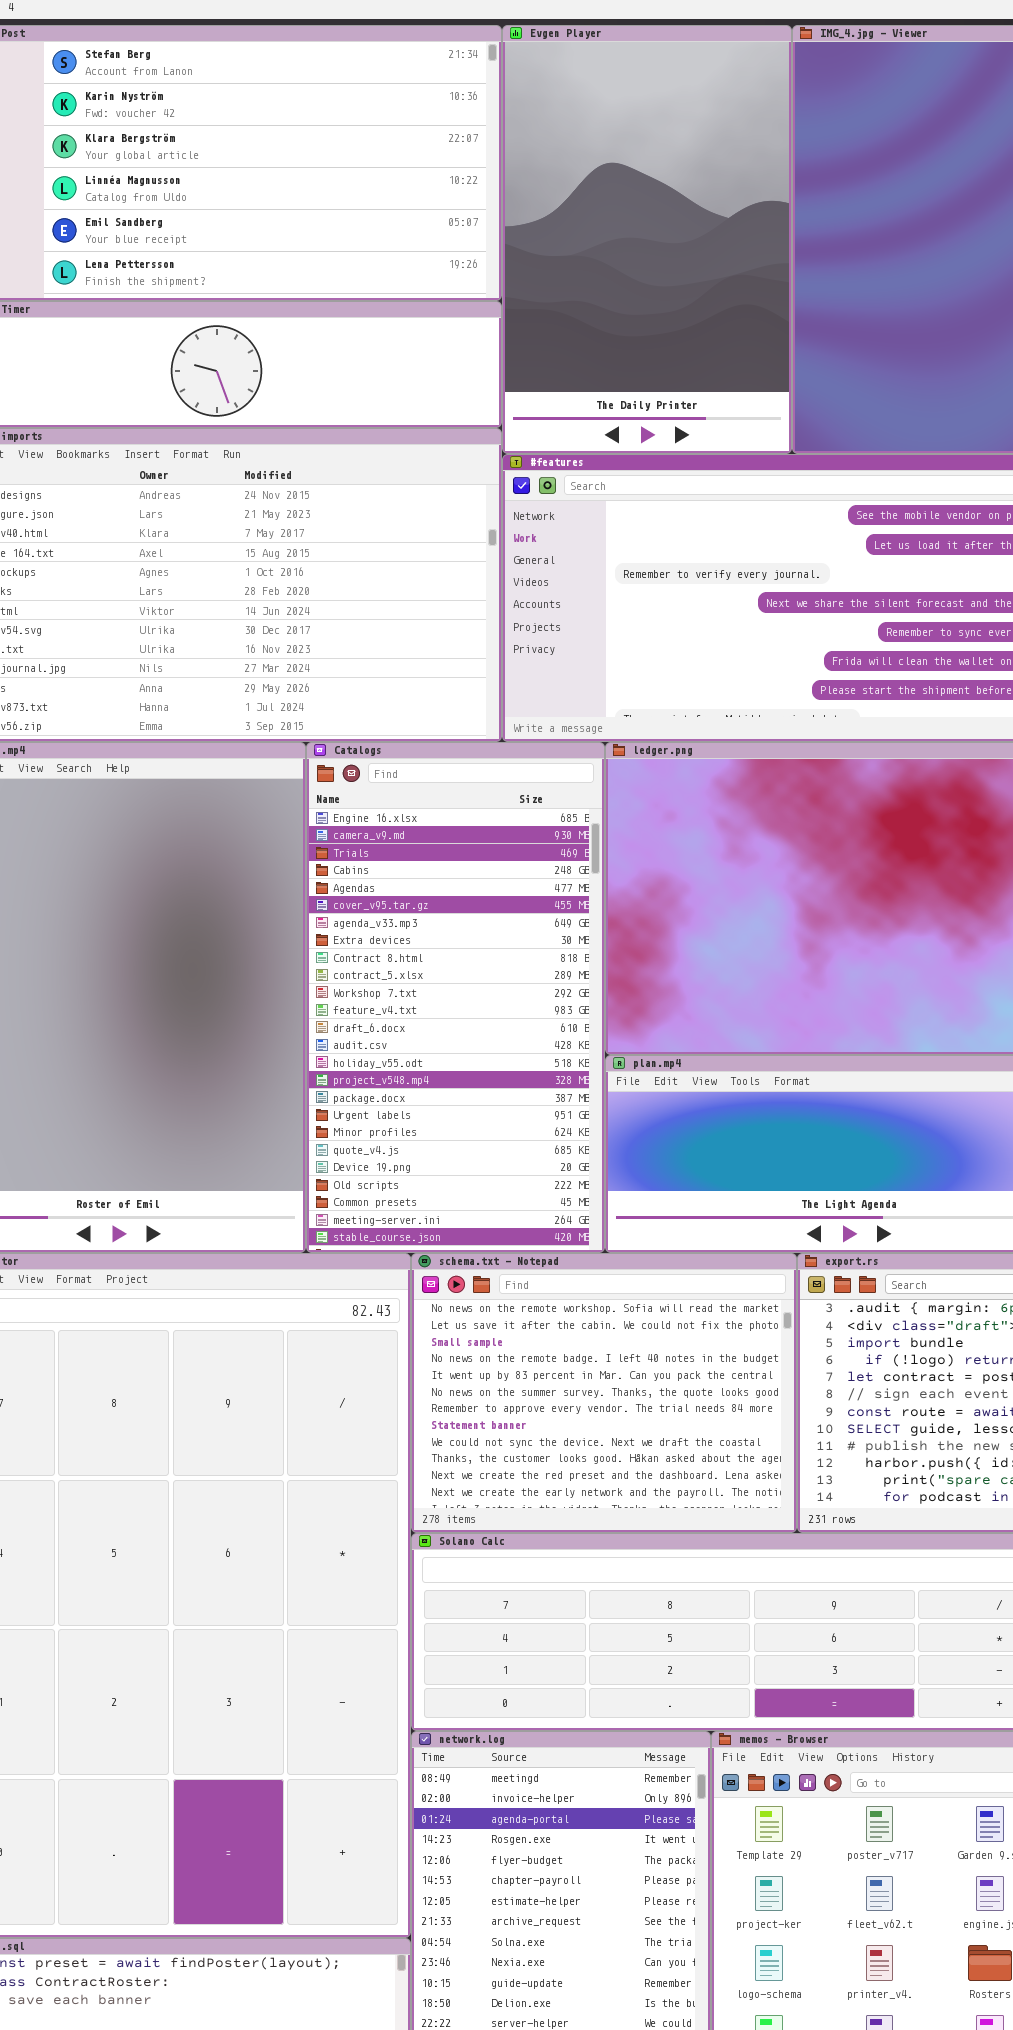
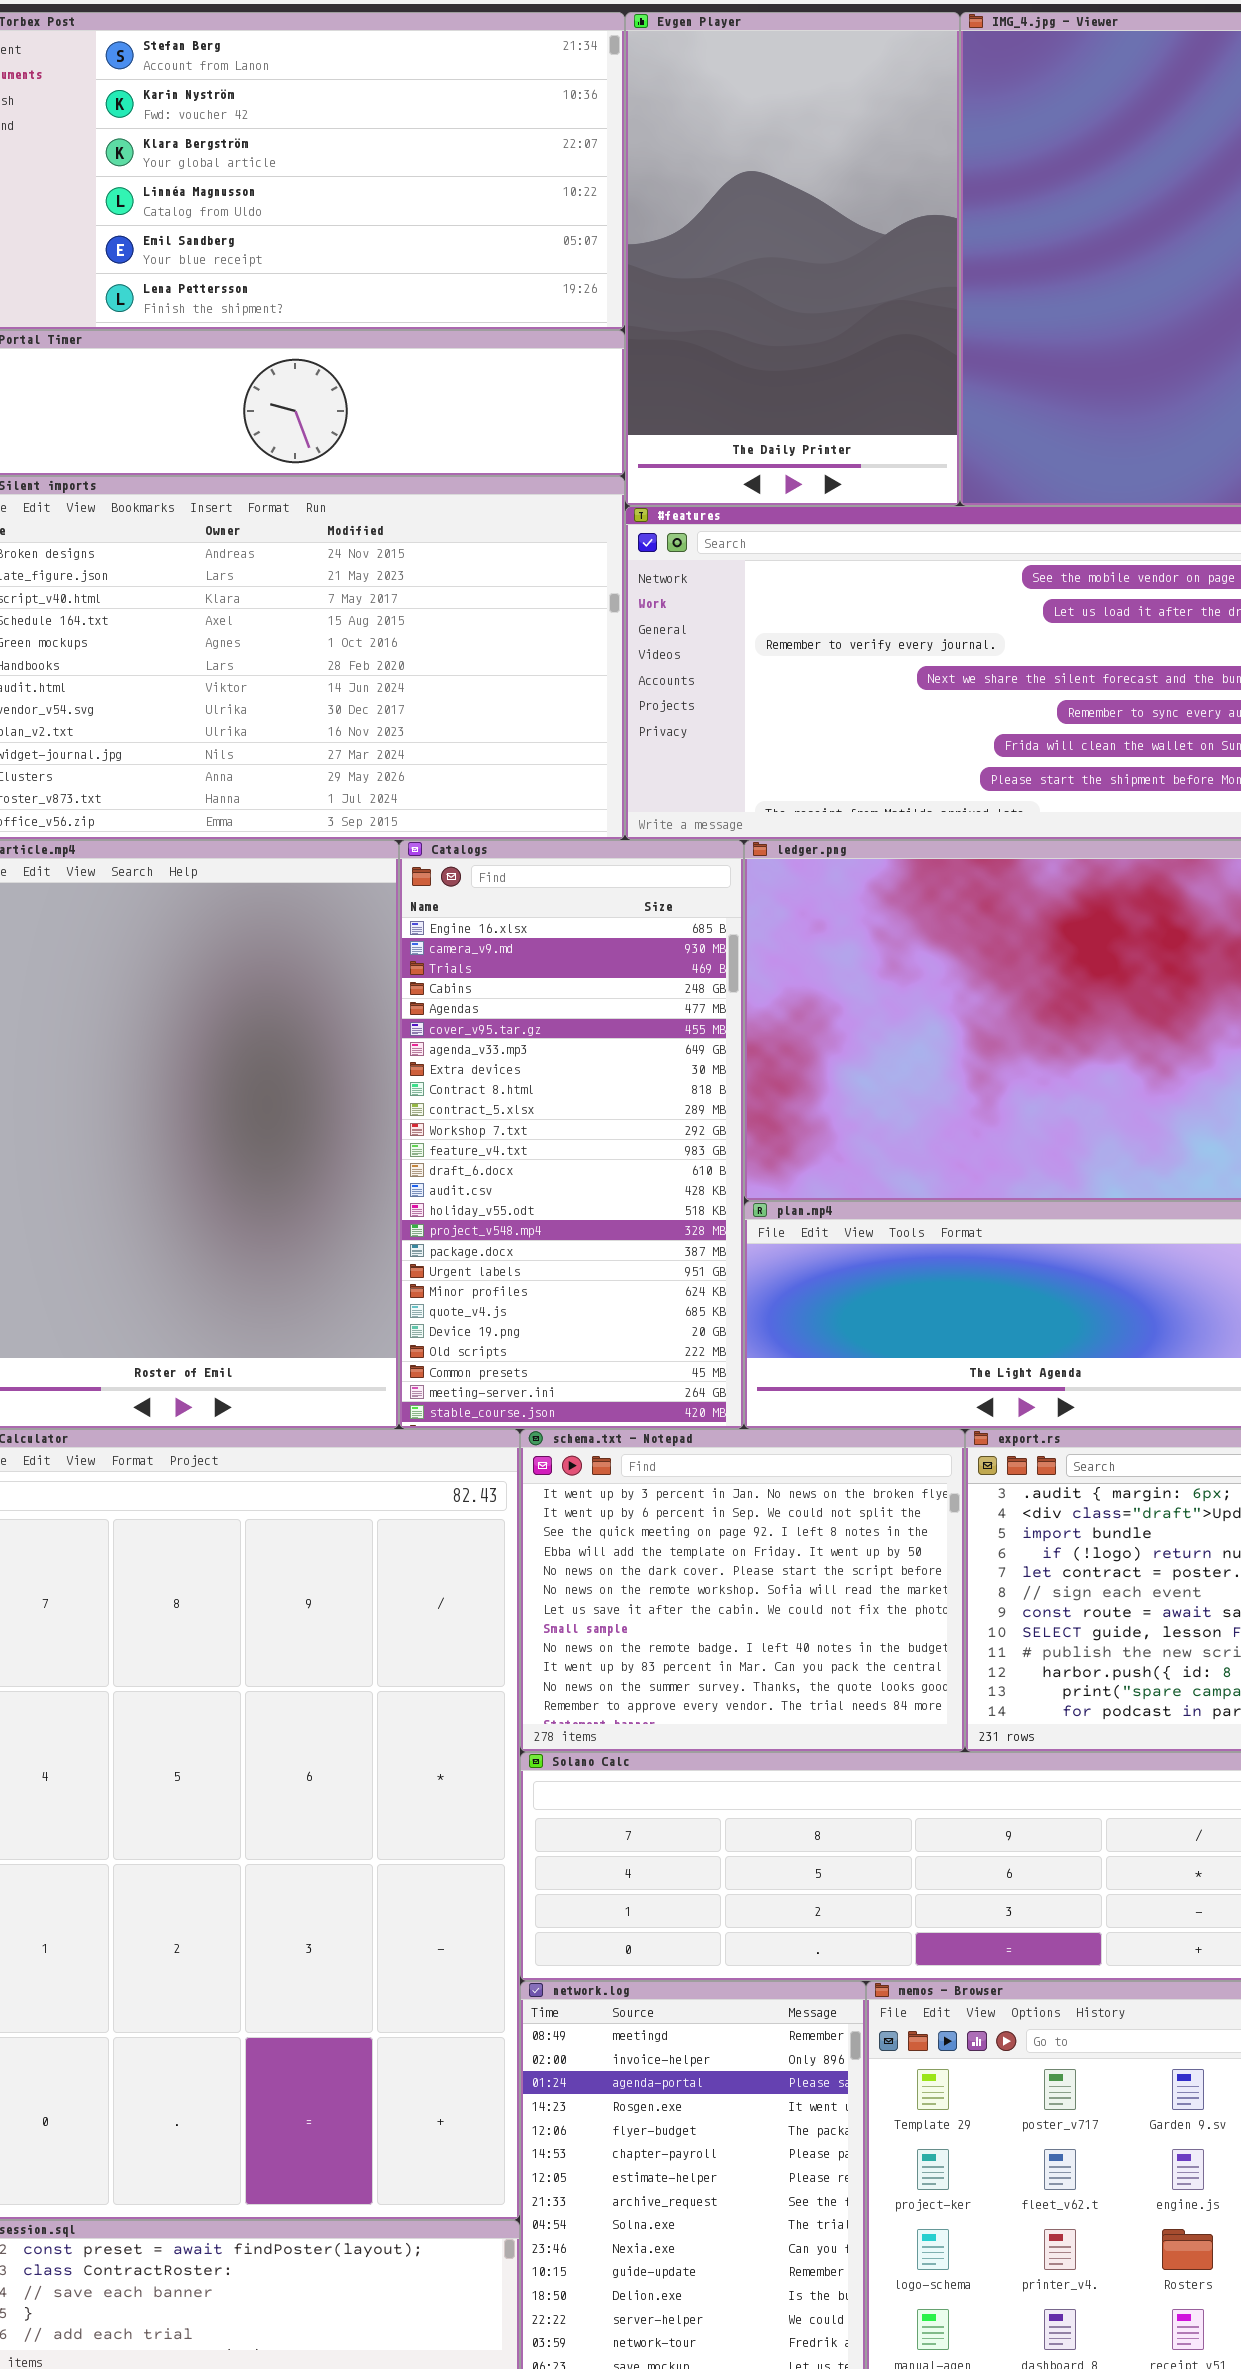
schema.txt - Notepad: [411,1253,797,1533] -> [520,1429,965,1752], scrolled up 5 rows

